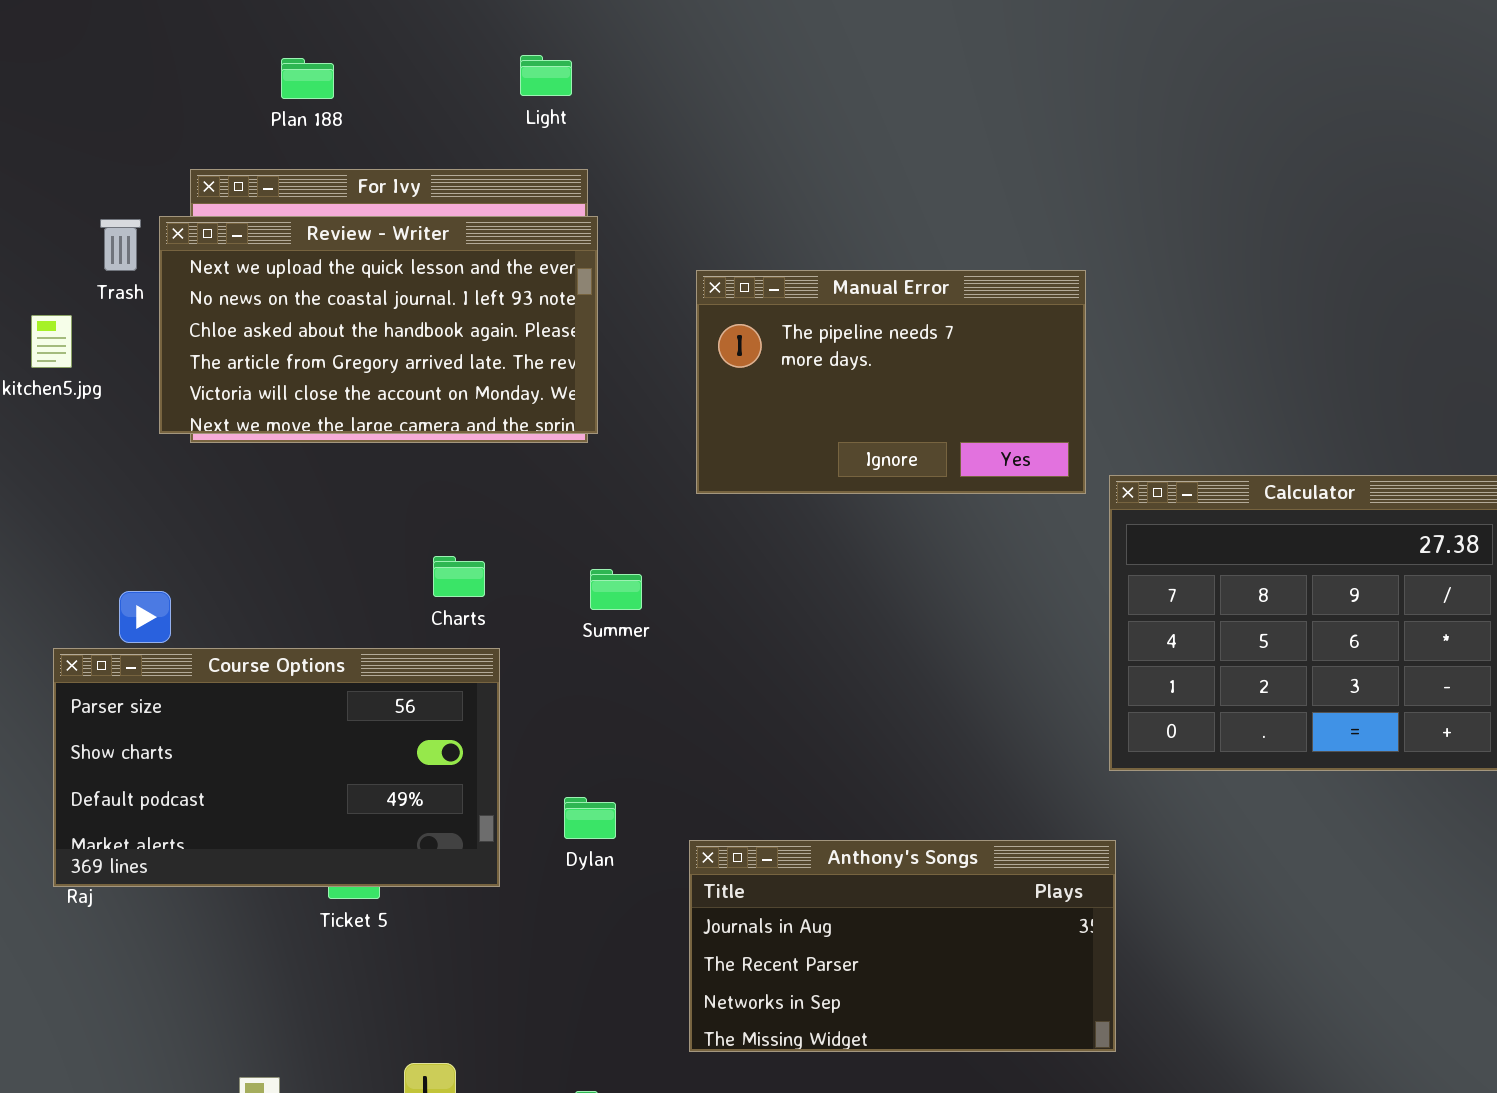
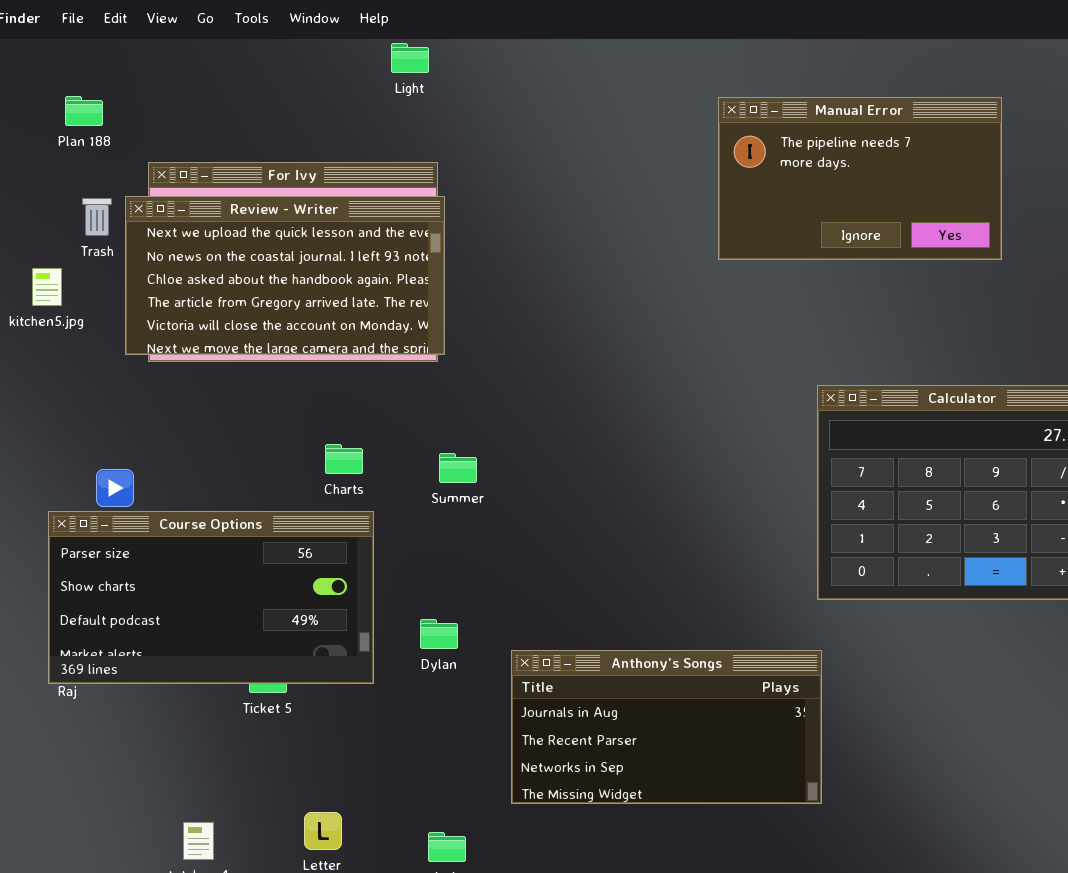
Light: [520,55,572,96] -> [391,43,429,73], moved
Plan 188: [281,58,334,99] -> [65,96,103,126], moved
Manual Error: [696,270,1086,494] -> [718,97,1002,260], moved

